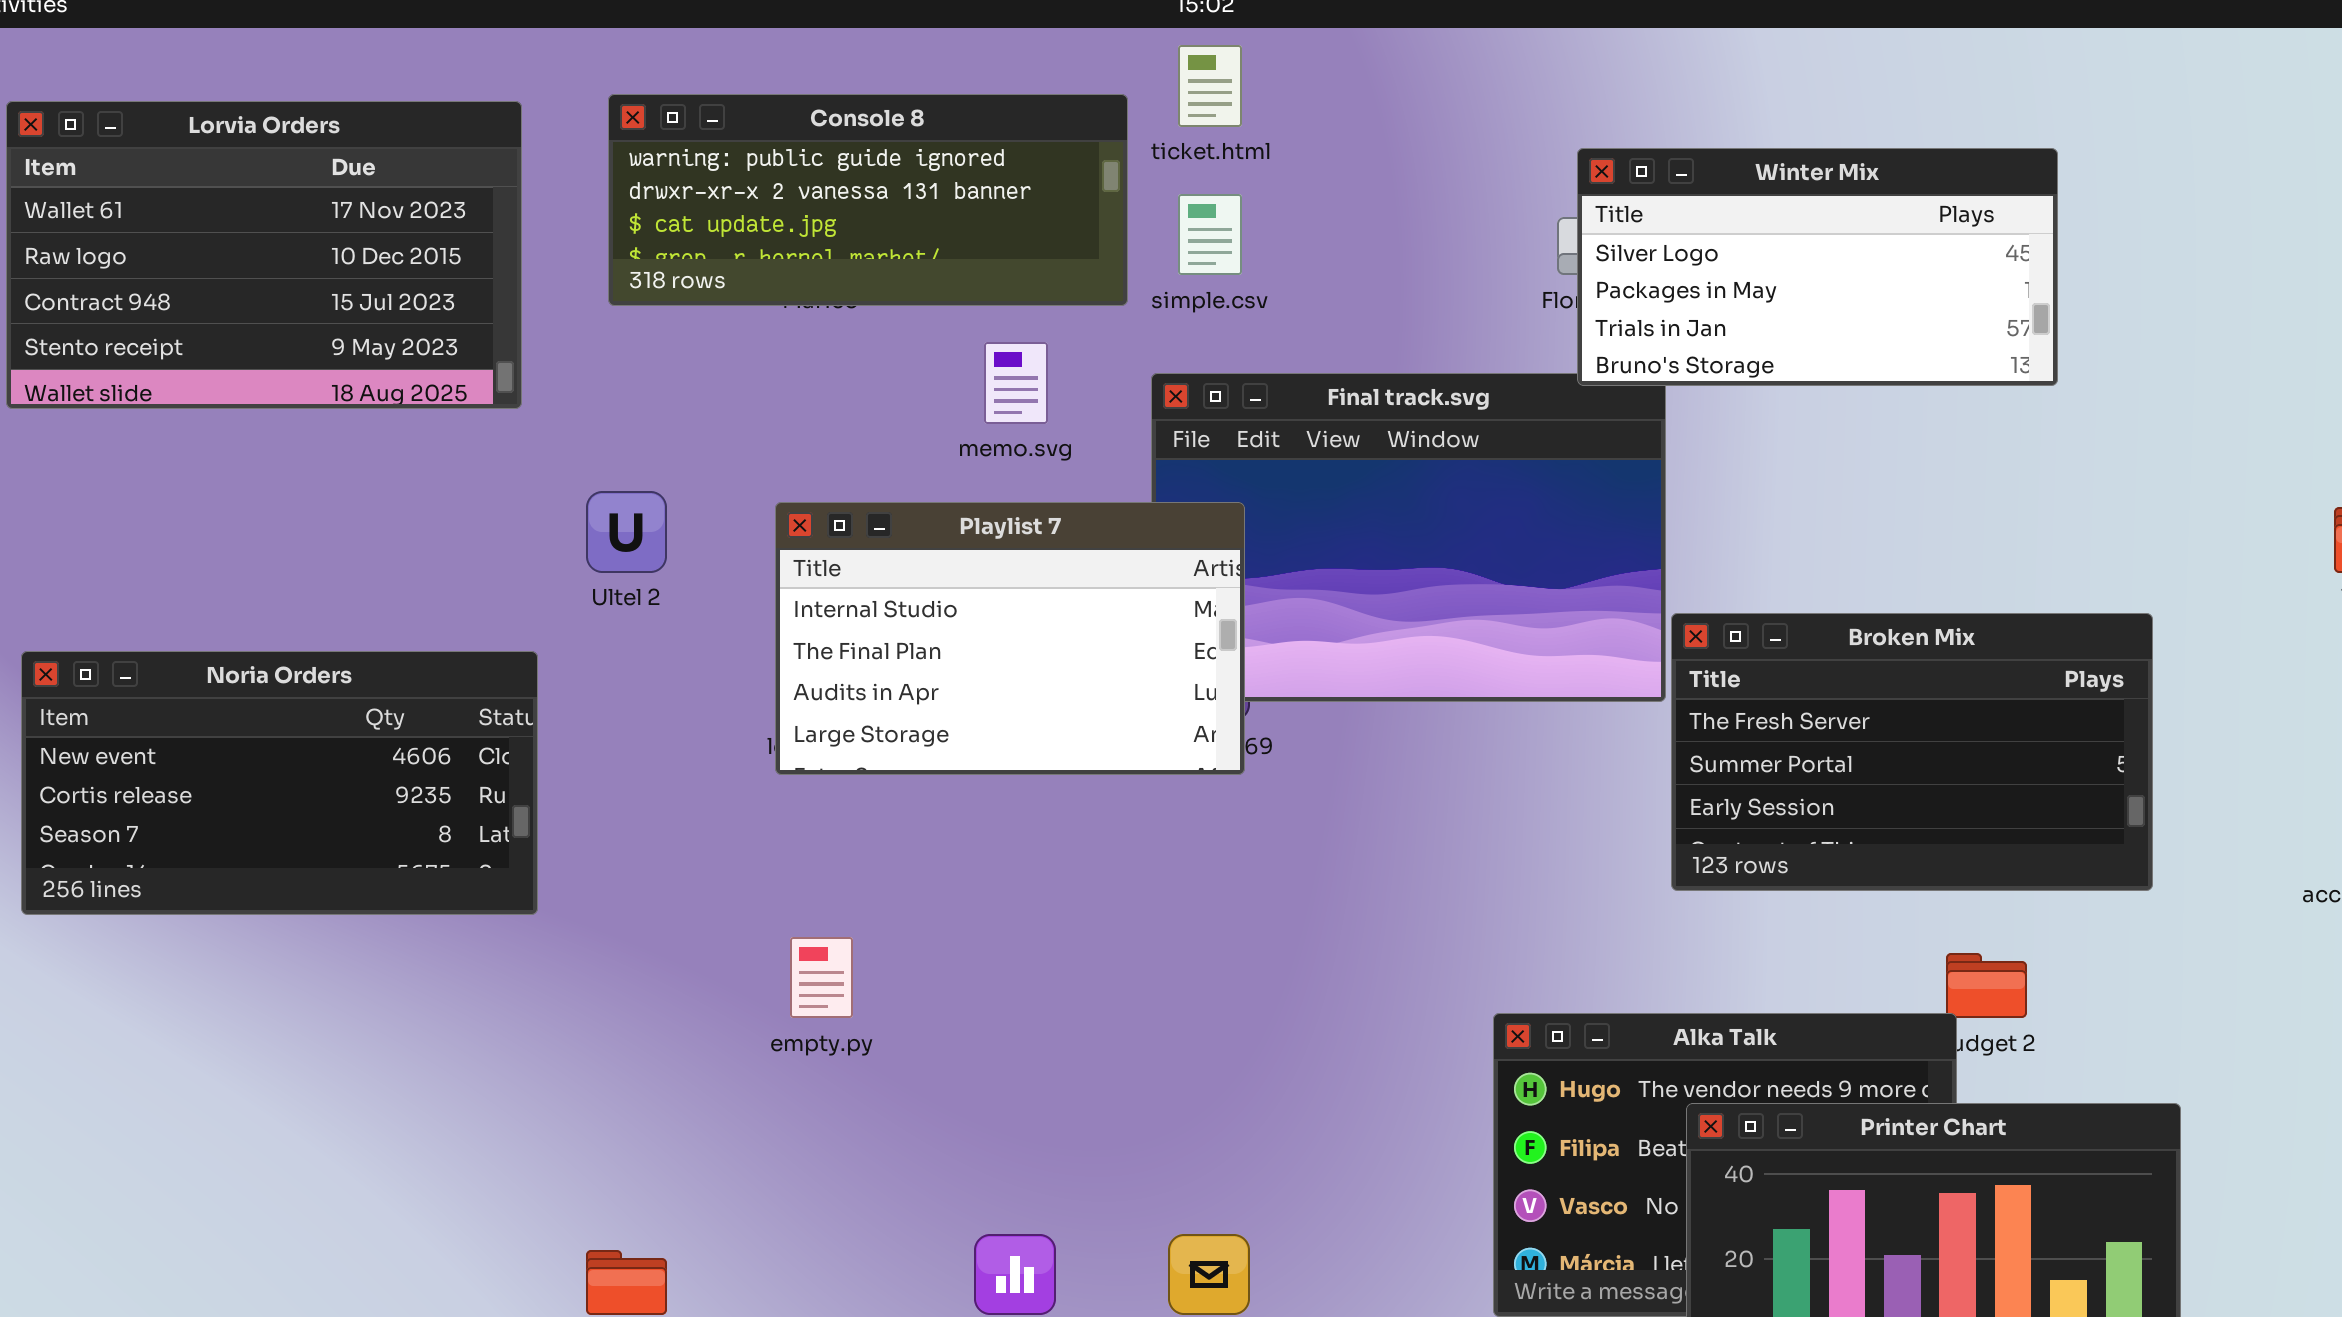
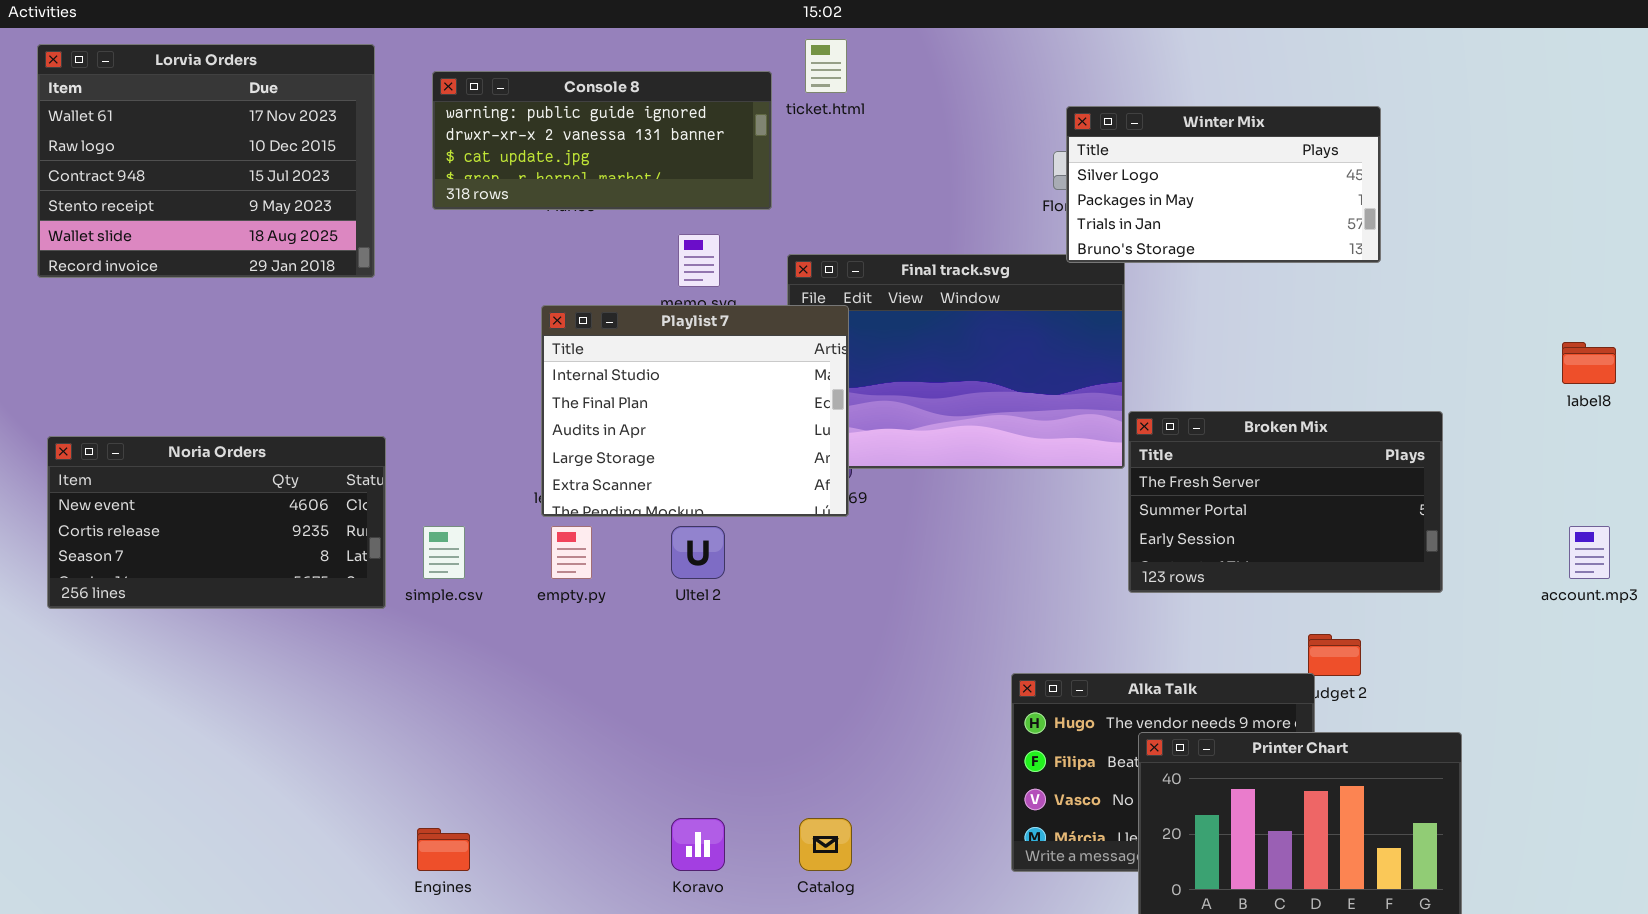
Lorvia Orders: [6,101,522,409] -> [37,44,375,278], resized
simple.csv: [1178,194,1242,275] -> [423,526,465,579], moved
Ultel 2: [586,491,667,573] -> [671,526,725,579], moved
Playlist 7: [775,502,1245,775] -> [541,305,849,517], resized
empty.py: [790,937,853,1018] -> [551,526,592,579], moved

